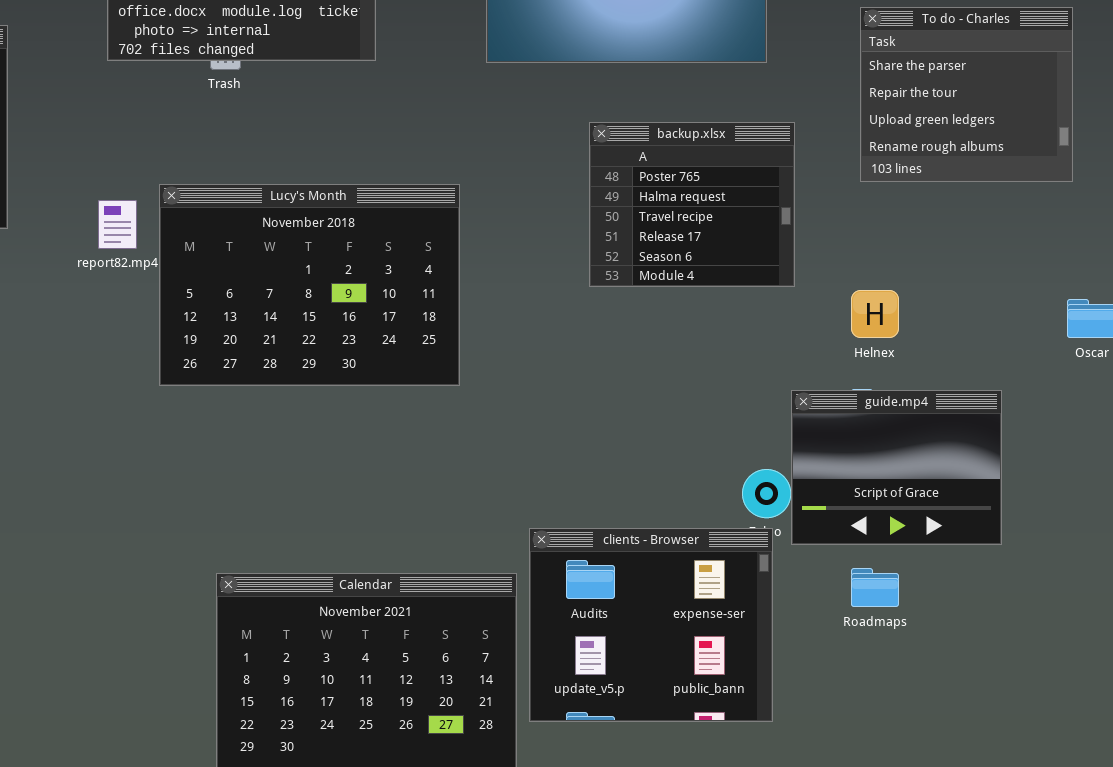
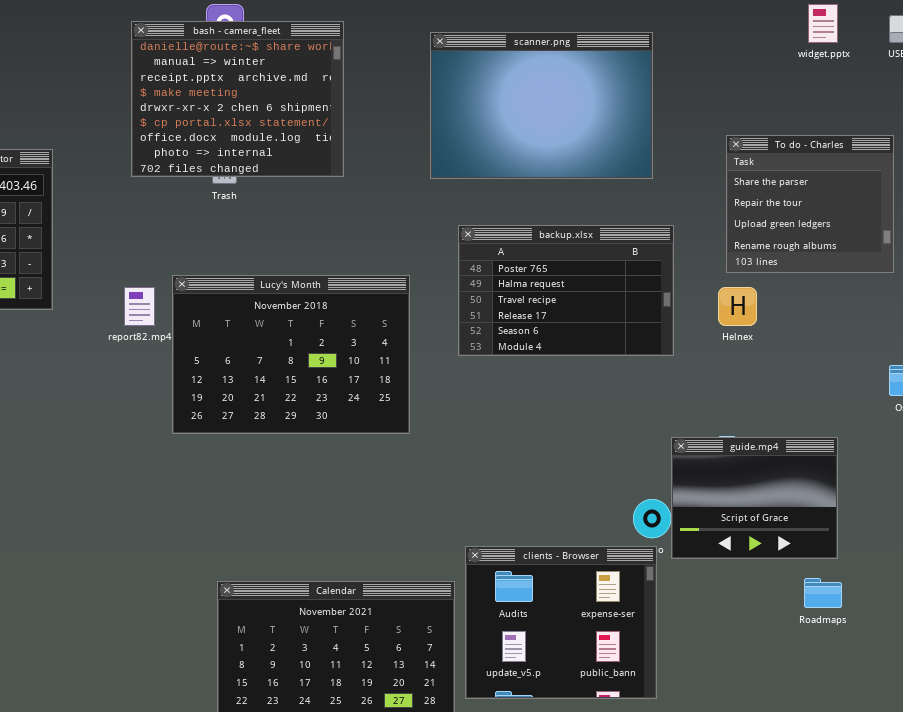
backup.xlsx: [589,122,795,287] -> [458,225,674,356], resized
Helnex: [851,290,899,338] -> [718,287,757,326], moved
Roadmaps: [851,568,899,607] -> [804,578,842,608], moved

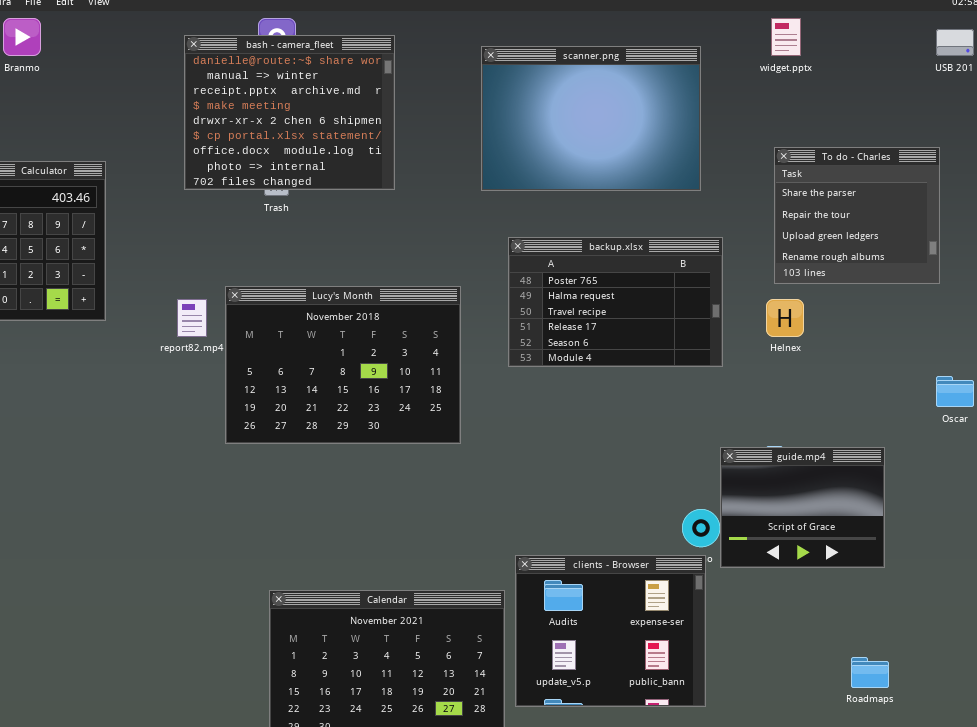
widget.pptx: [808,4,838,43] -> [771,18,801,56], moved
Roadmaps: [804,578,842,608] -> [851,657,889,688], moved

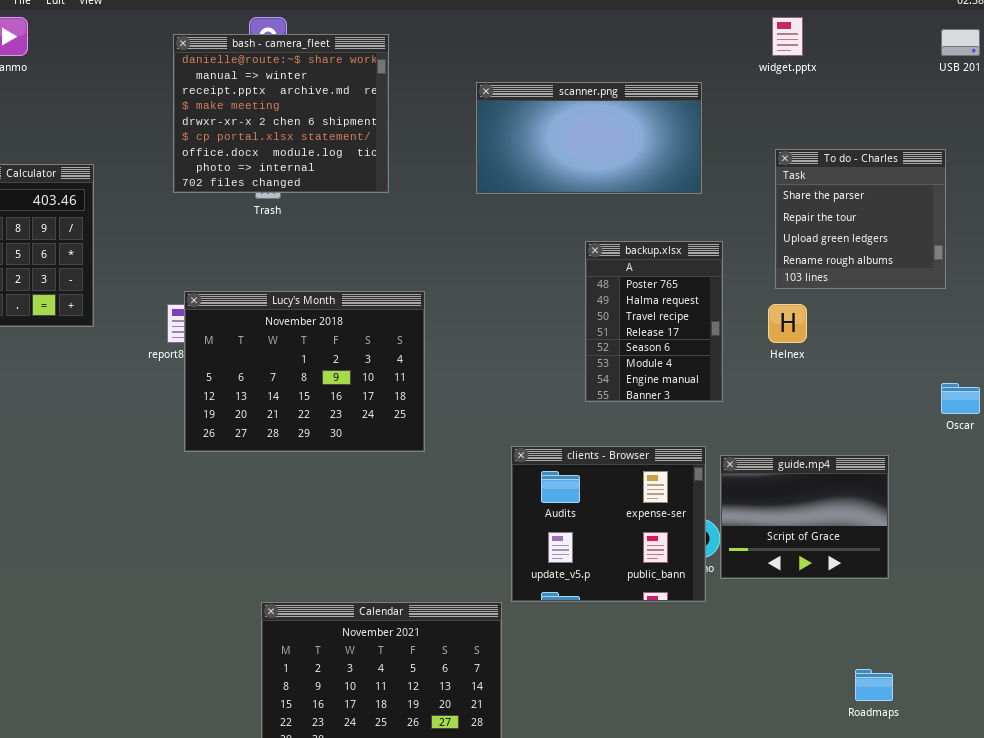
scanner.png: [481,46,701,191] -> [476,82,702,194], resized
backup.xlsx: [508,237,723,367] -> [585,241,723,402], resized
Lucy's Month: [225,286,461,444] -> [184,291,425,452], moved
clients - Browser: [515,555,706,707] -> [511,446,706,602], moved

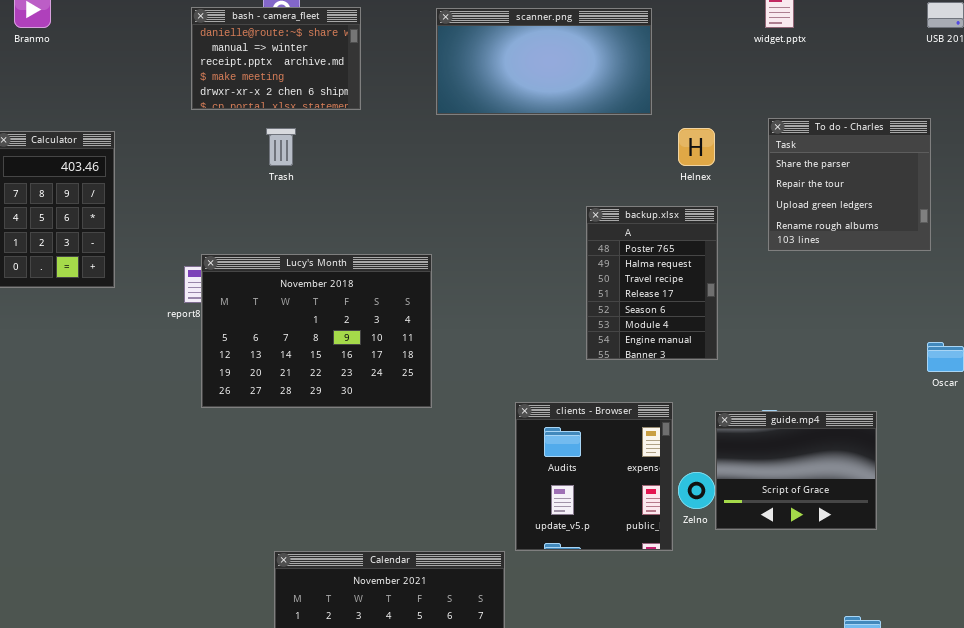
bash - camera_fleet: [173,34,389,193] -> [191,7,361,110], resized
scanner.png: [476,82,702,194] -> [436,8,652,115], moved
Helnex: [768,304,807,343] -> [678,128,715,166], moved
clients - Browser: [511,446,706,602] -> [515,402,673,551], resized

